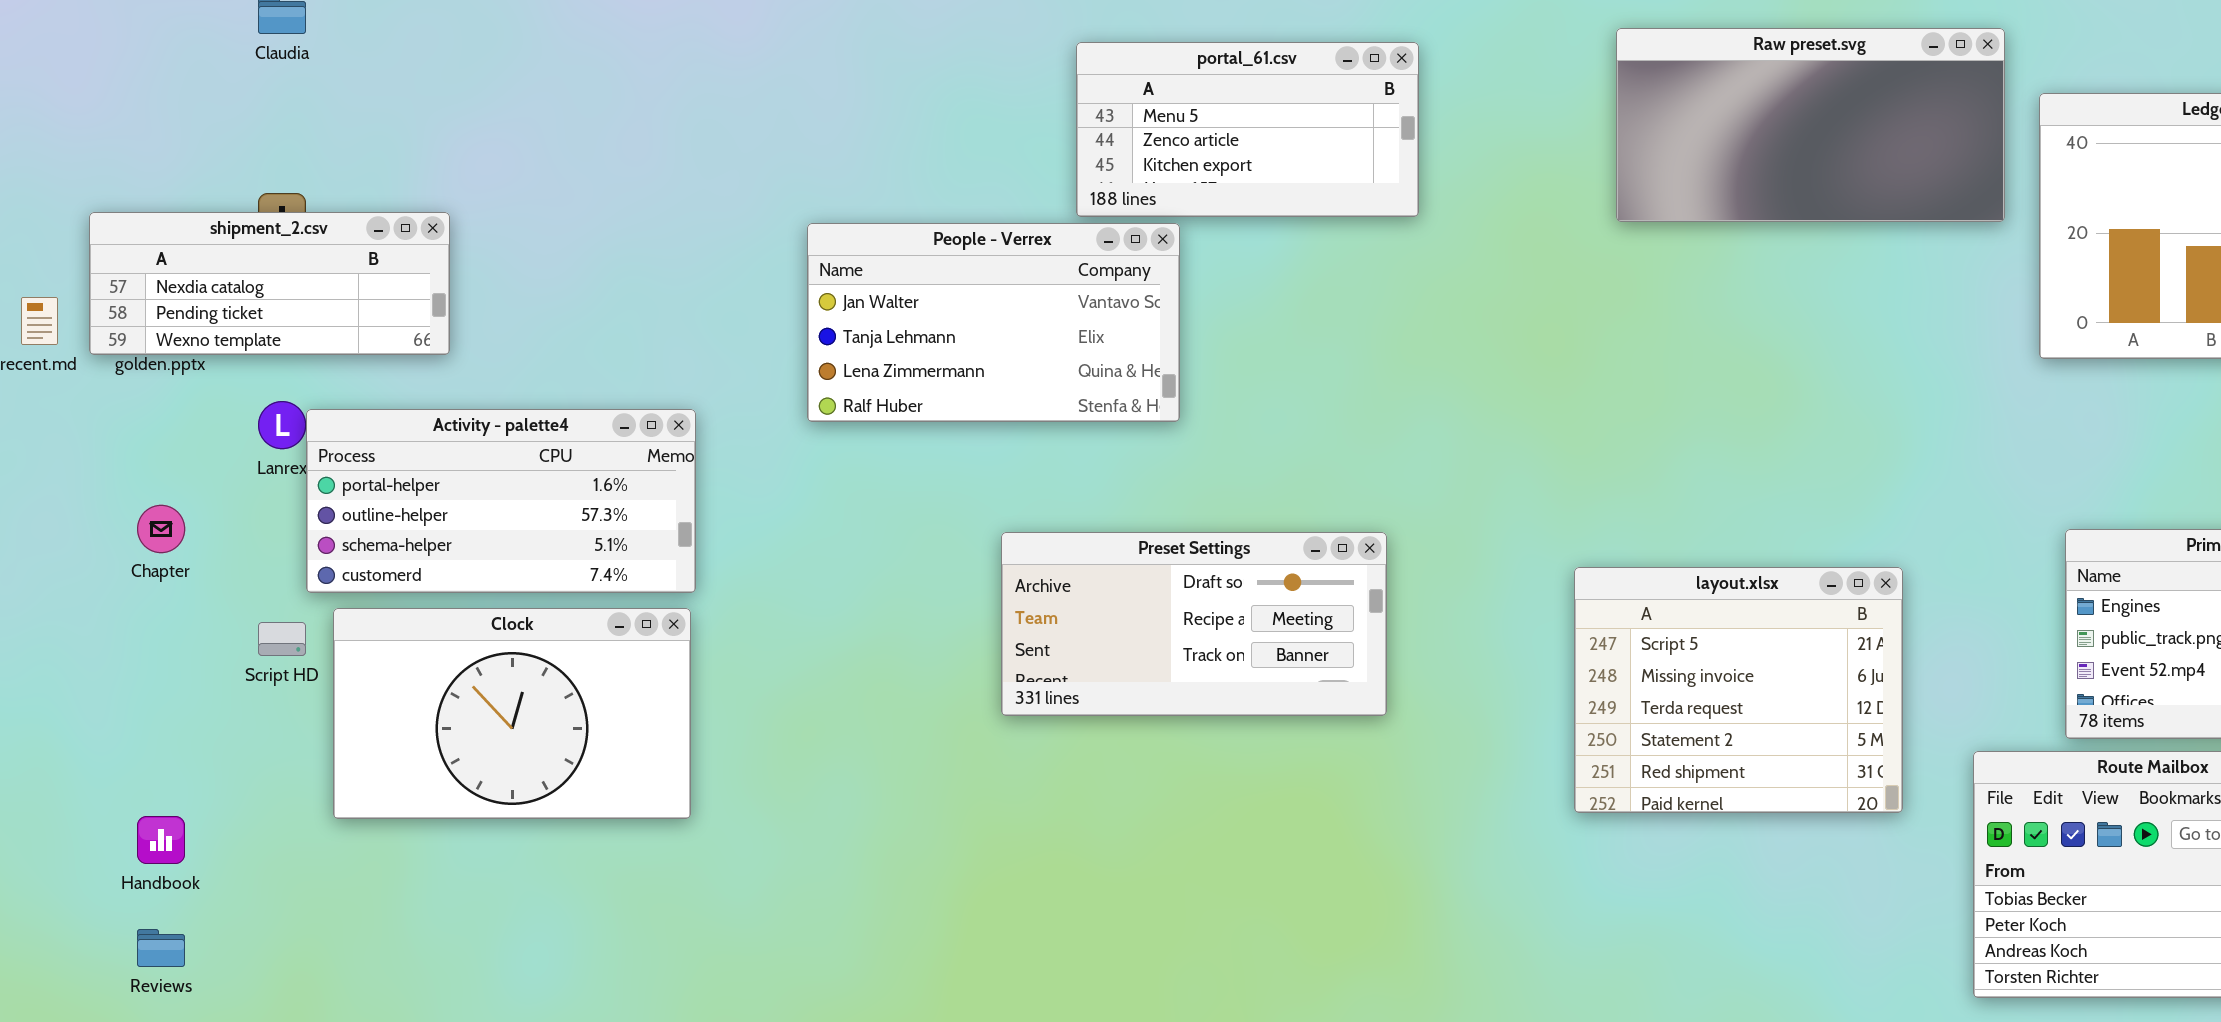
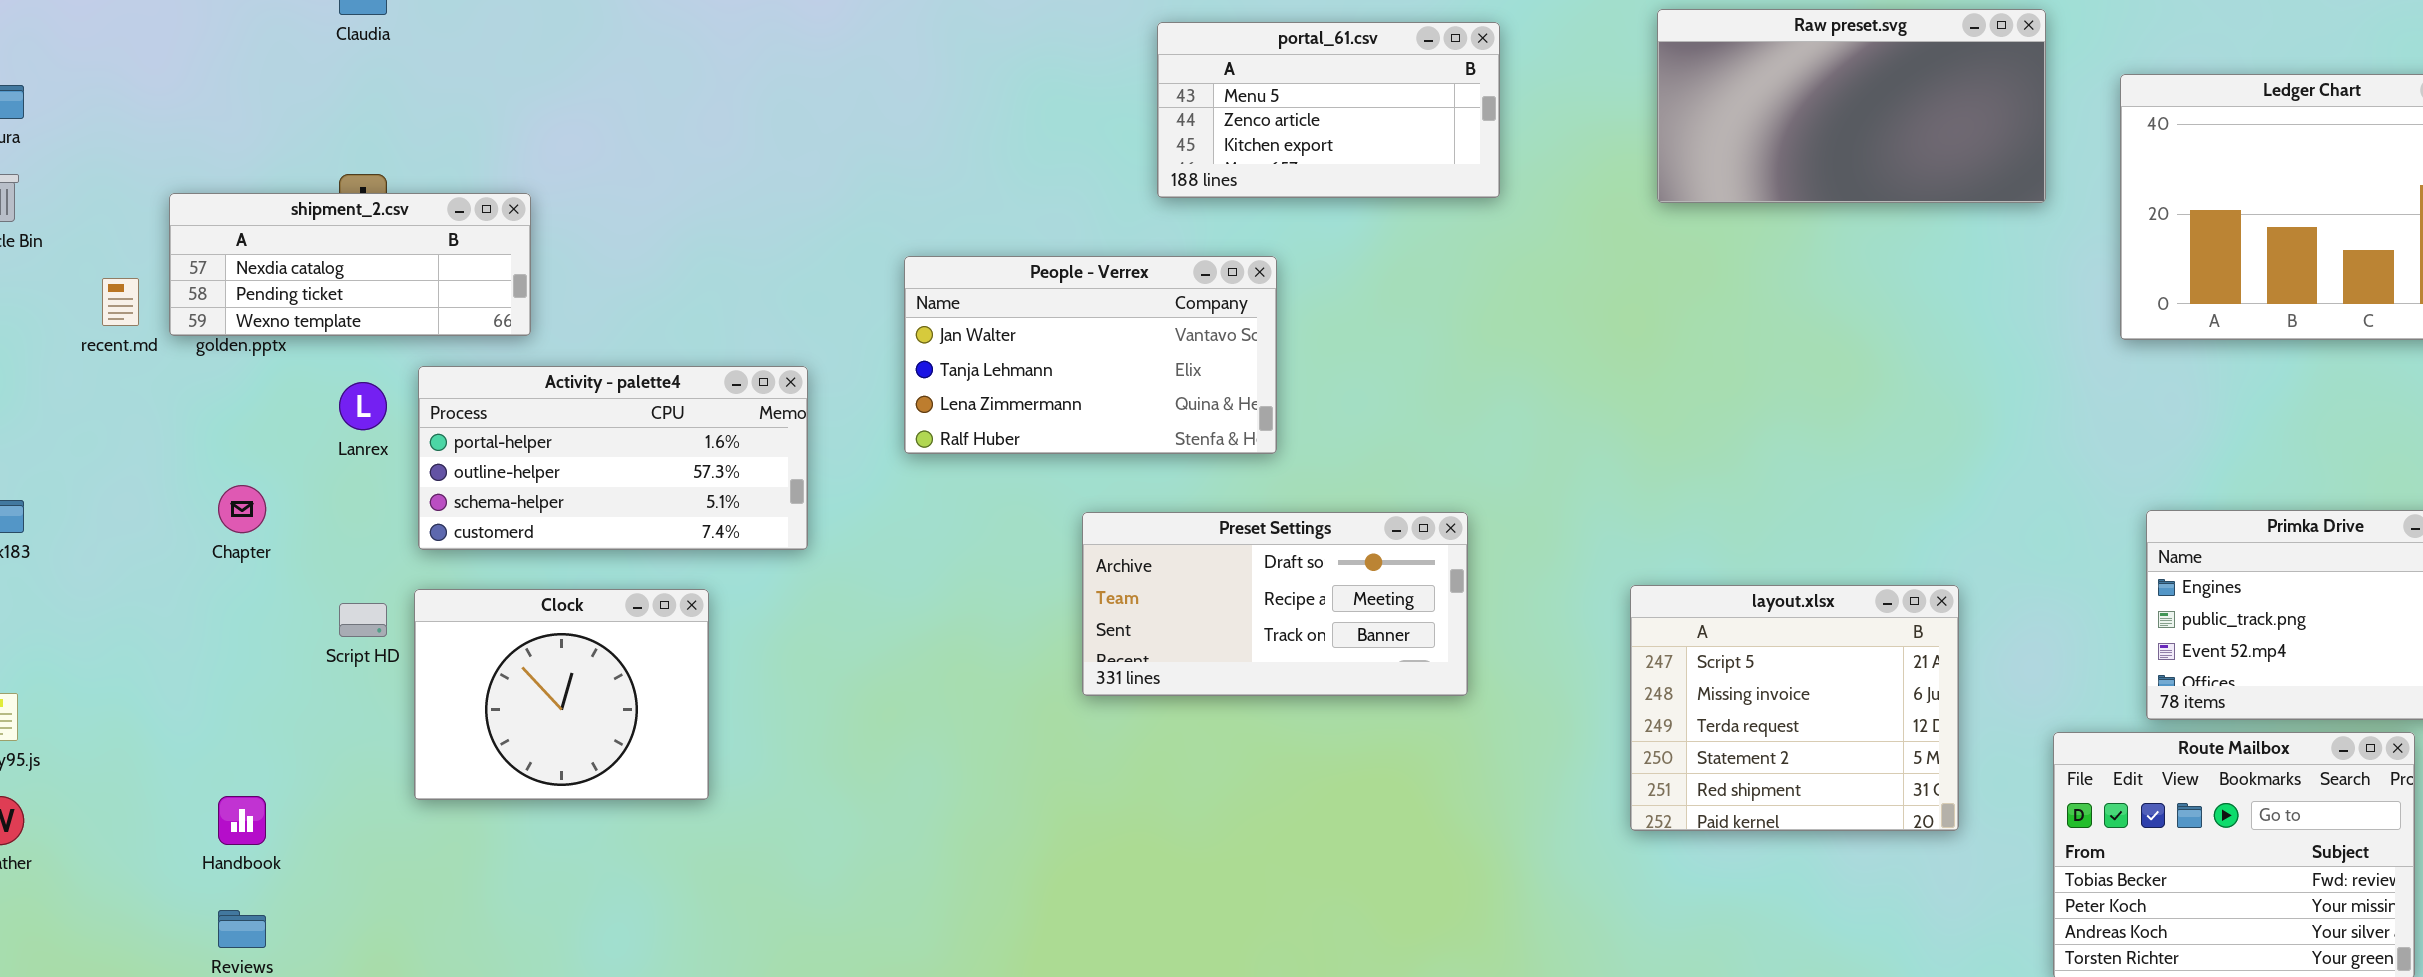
Raw preset.svg: [1616,28,2005,222] -> [1657,9,2046,203], moved
People - Verrex: [807,223,1180,422] -> [904,256,1277,454], moved
Activity - palette4: [306,409,696,593] -> [418,366,808,550], moved
layout.xlsx: [1574,567,1903,813] -> [1630,585,1959,831], moved
Clock: [333,608,691,819] -> [414,589,709,800], resized

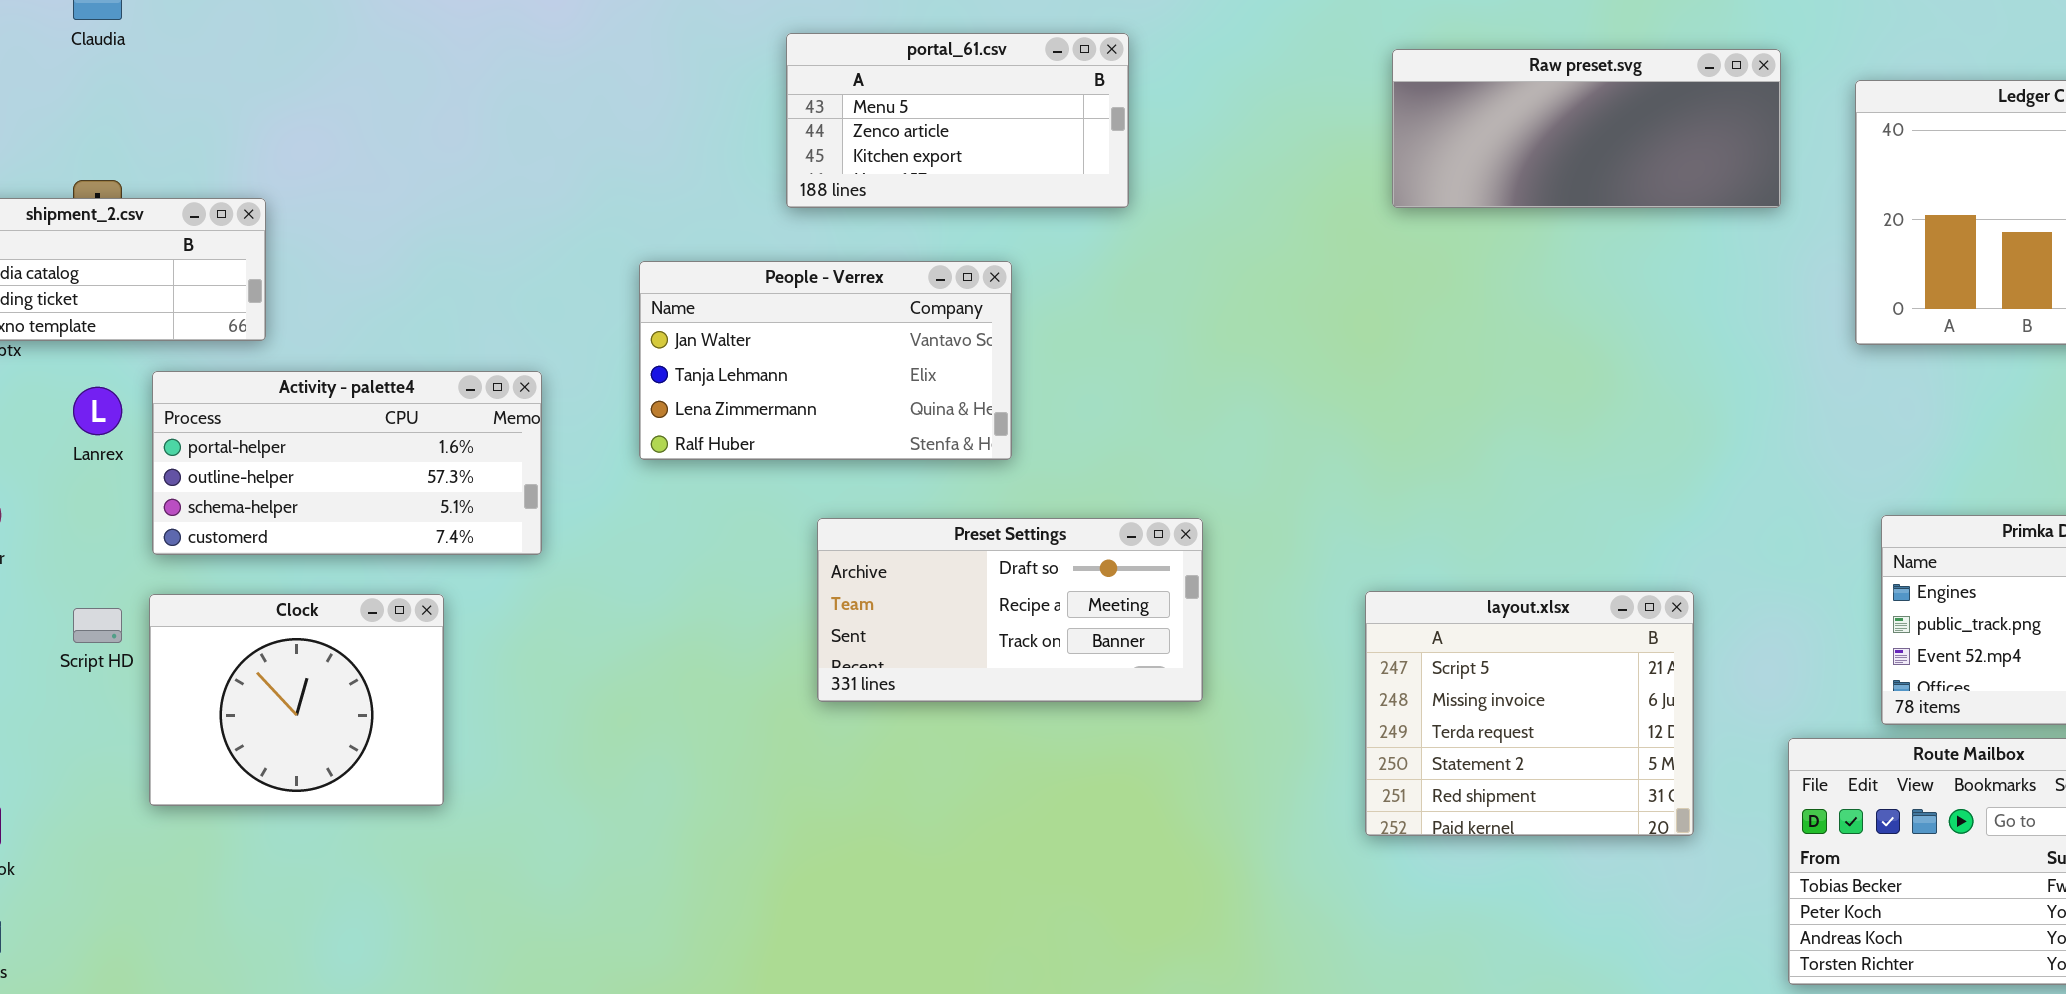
Raw preset.svg: [1657,9,2046,203] -> [1392,49,1781,208], resized
portal_61.csv: [1157,22,1500,198] -> [786,33,1129,208], moved

